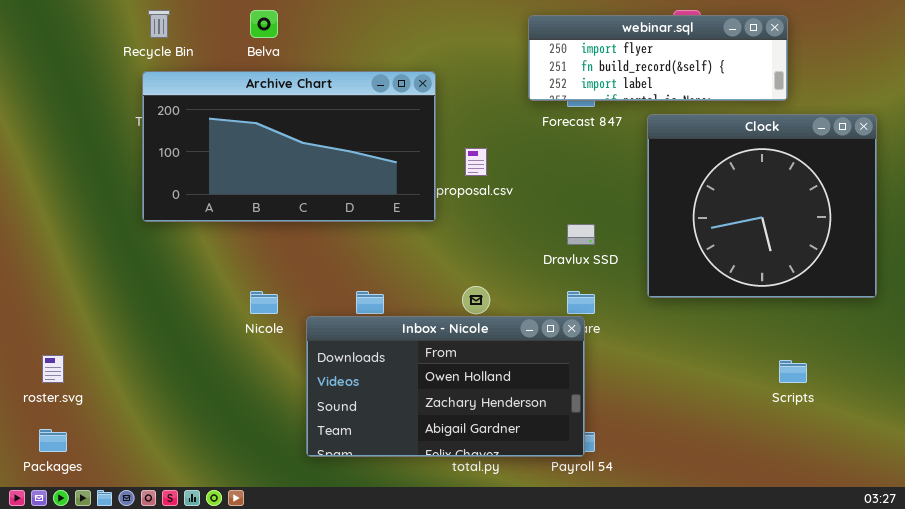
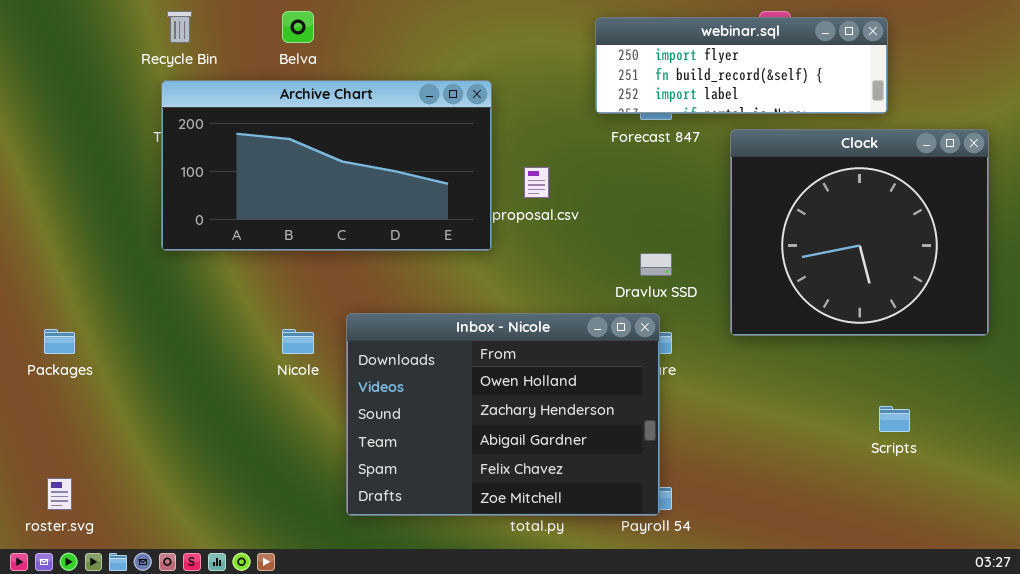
Inbox - Nicole: [306,316,585,457] -> [346,313,660,516], resized
roster.svg: [42,355,64,383] -> [47,478,72,510], moved
Packages: [39,429,67,452] -> [44,329,75,354], moved

